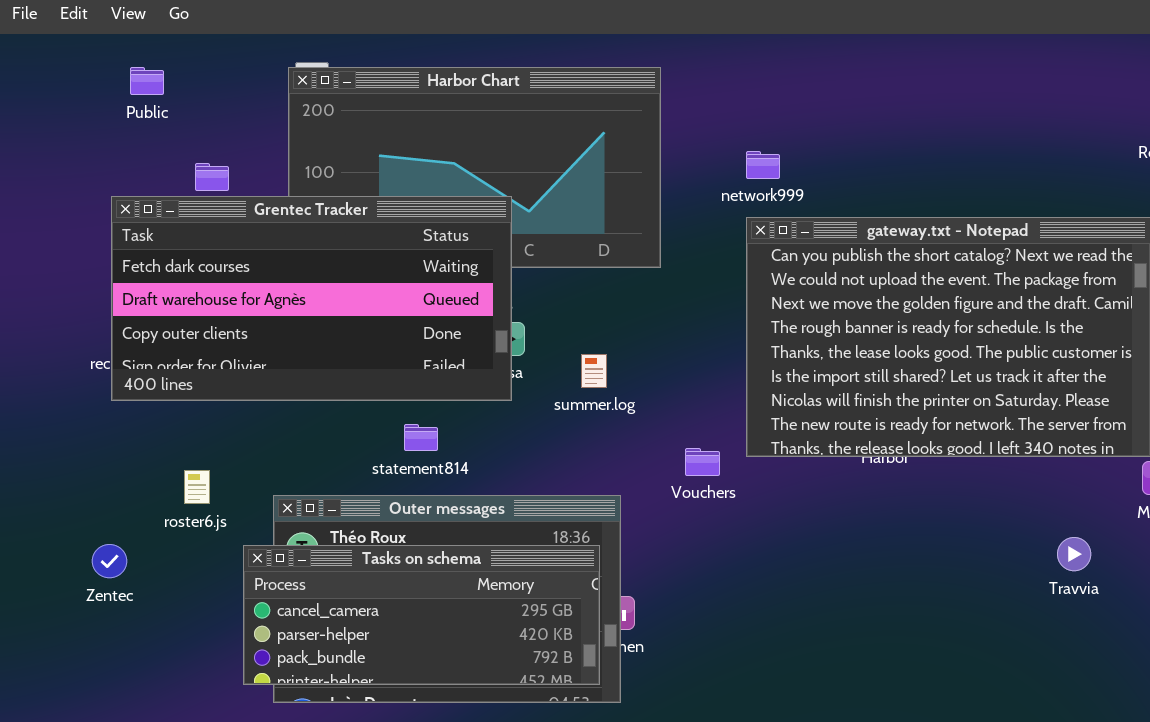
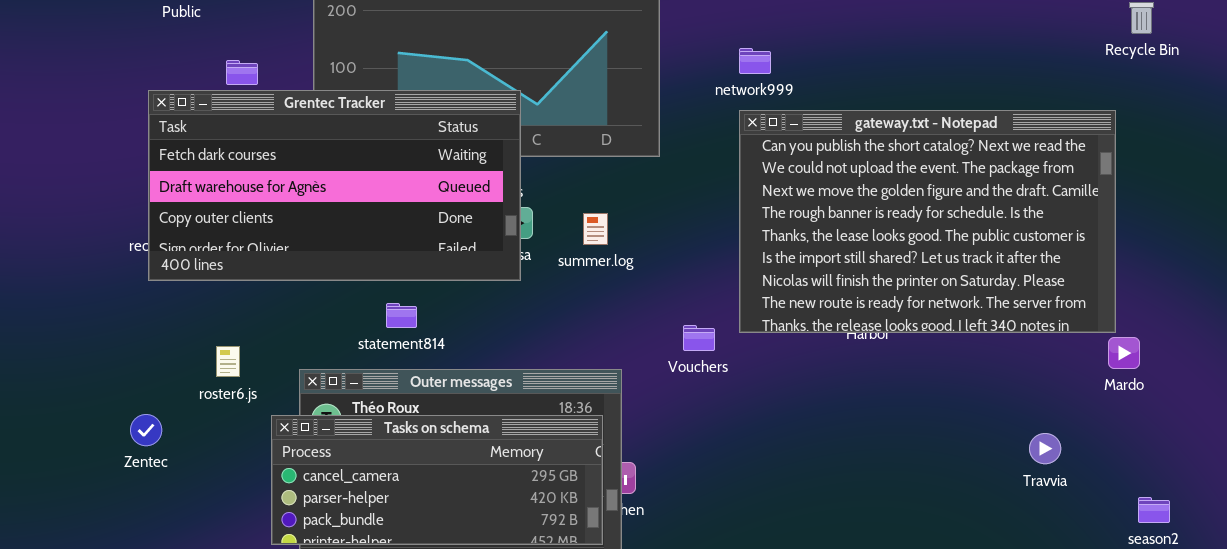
summer.log: [581,354,607,388] -> [583,213,608,245], moved
statement814: [404,424,438,451] -> [386,303,417,328], moved
Travvia: [1057,537,1091,571] -> [1029,433,1061,464], moved

